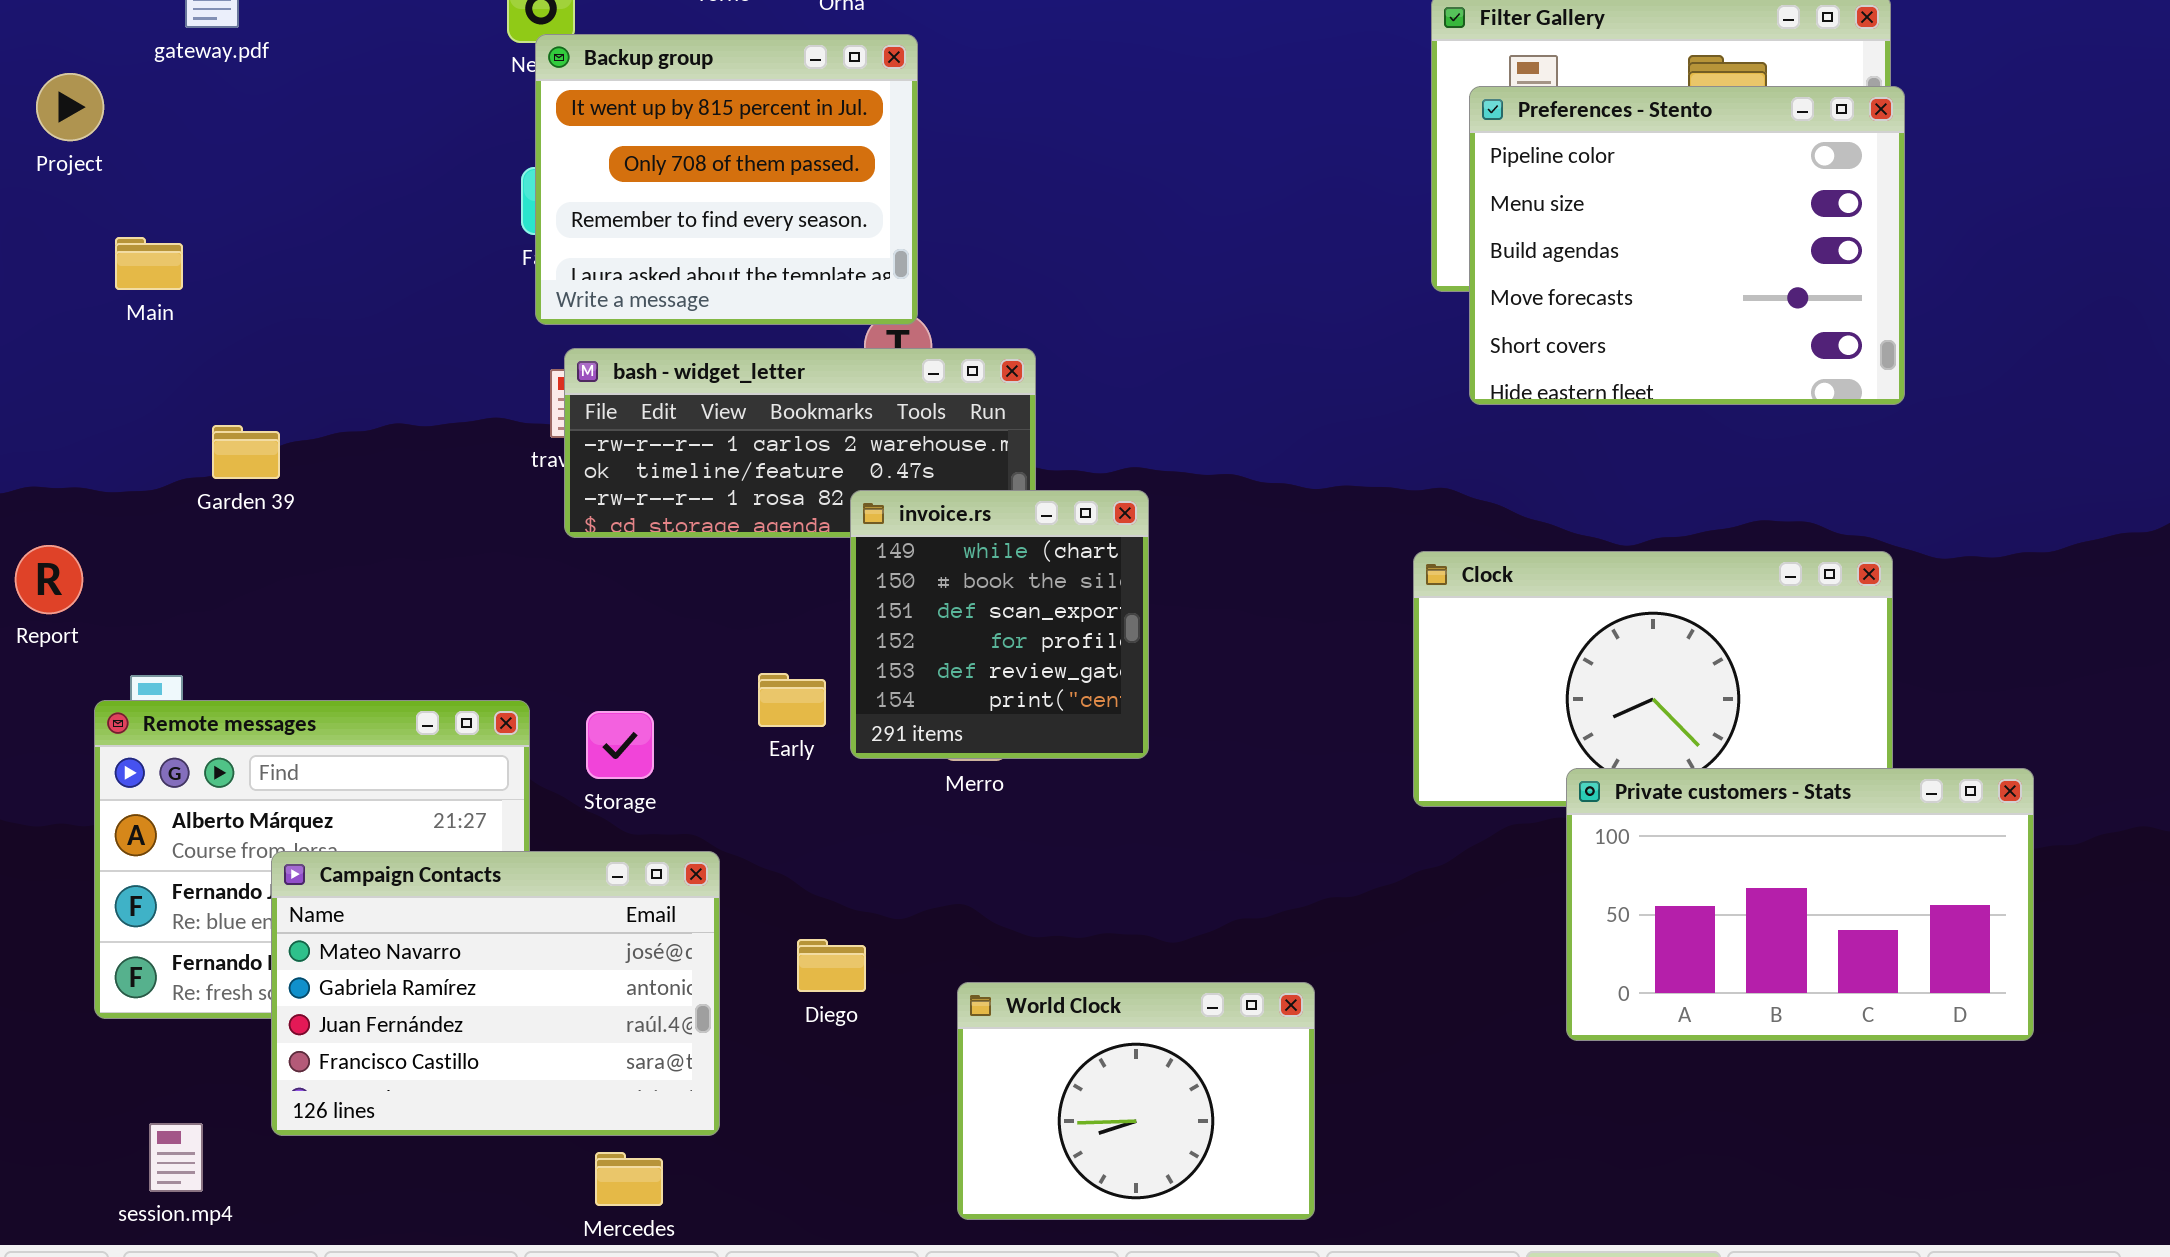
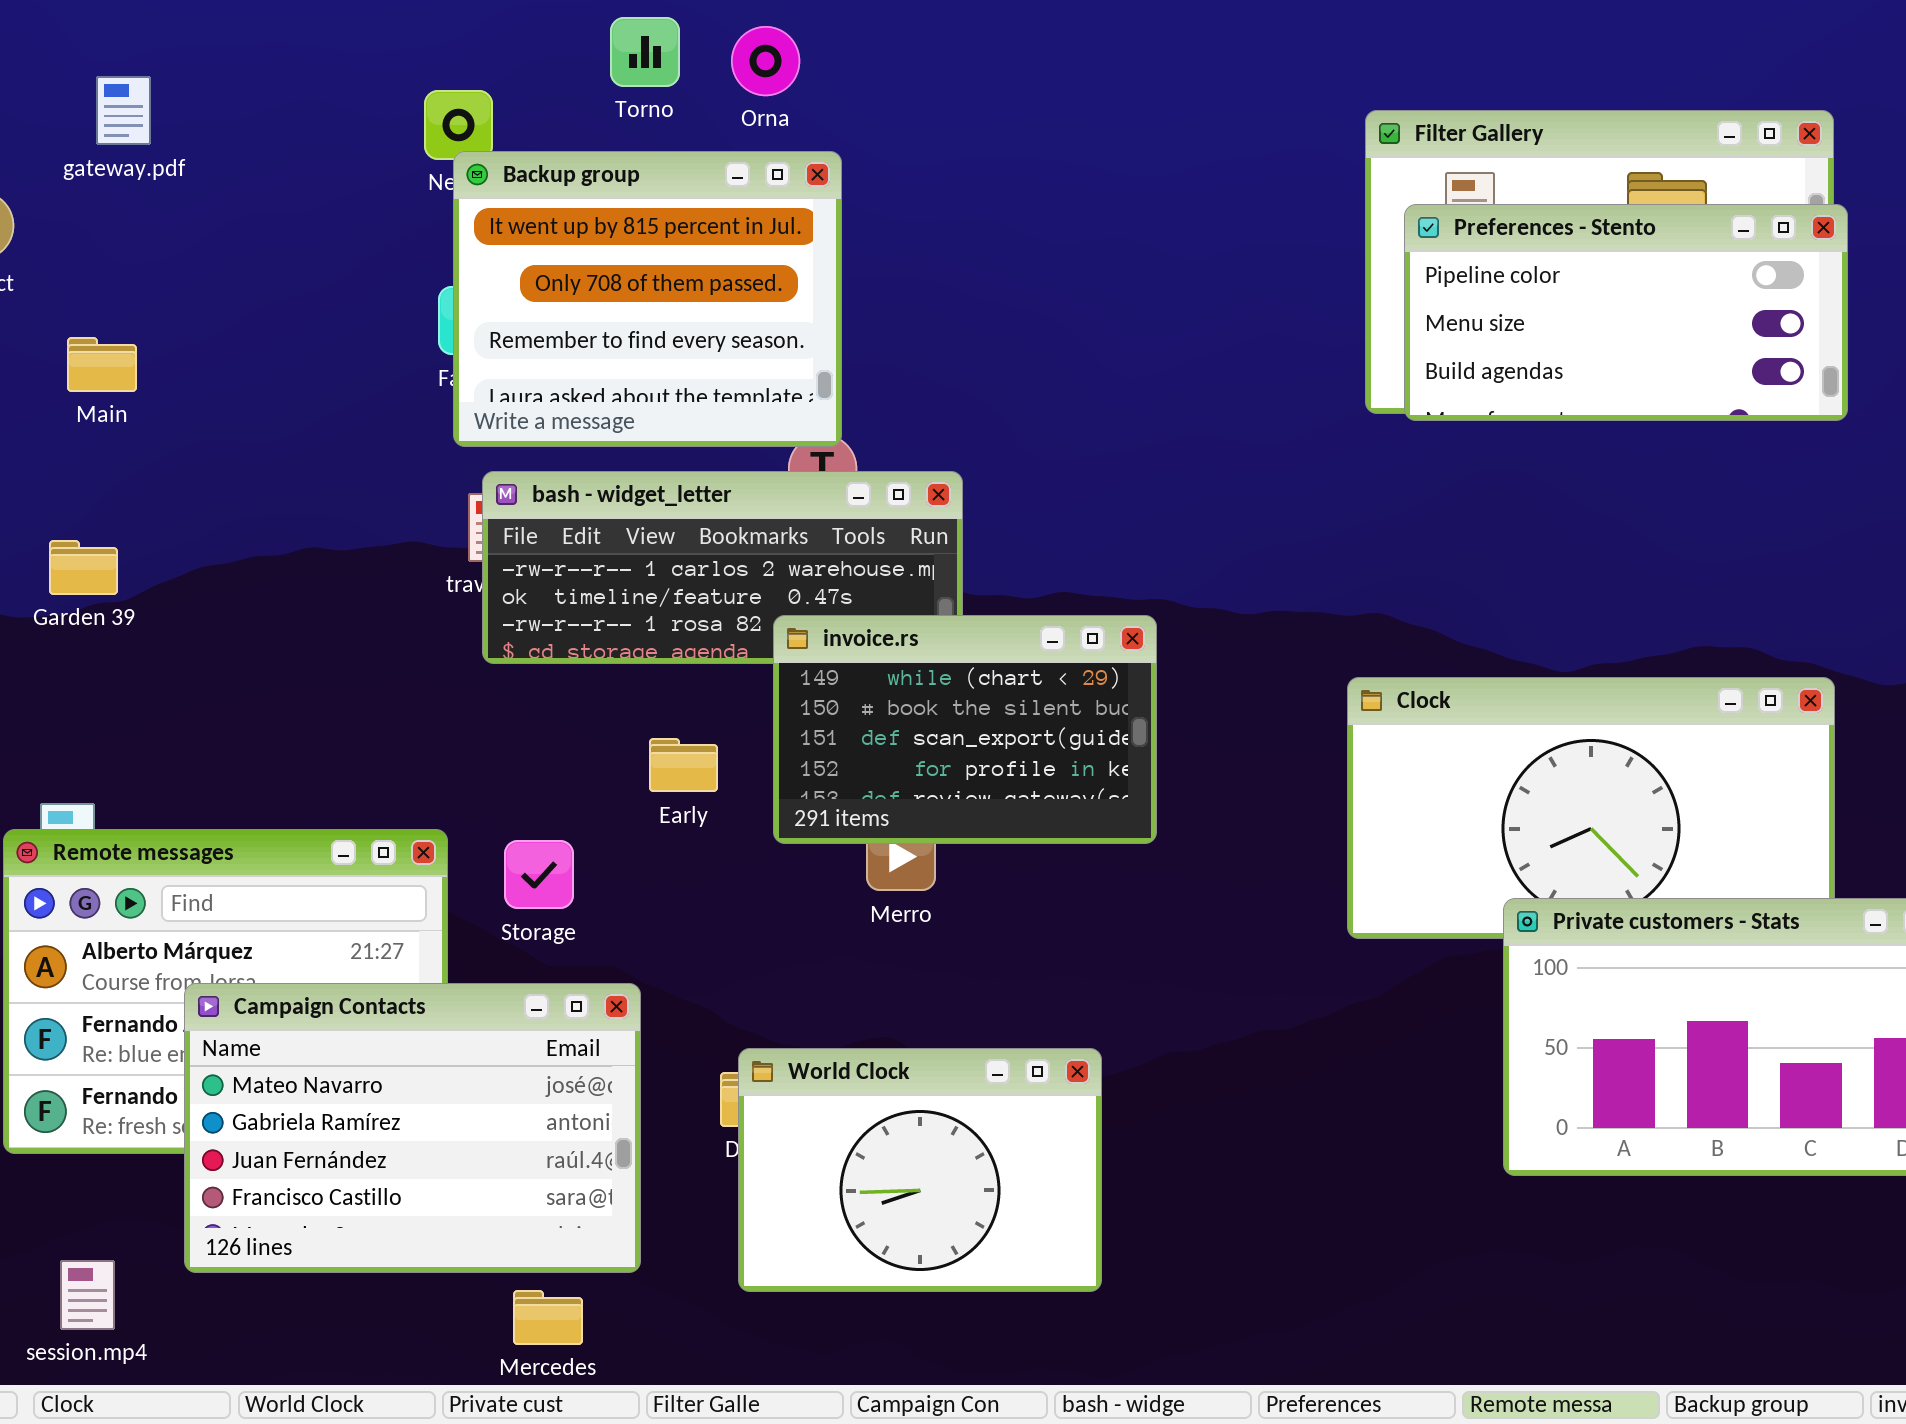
Preferences - Stento: [1469,86,1905,405] -> [1404,204,1848,421], resized
Main: [115,237,183,290] -> [67,337,137,392], moved
Garden 39: [212,425,280,479] -> [49,540,118,595], moved
invoice.rs: [850,490,1149,759] -> [773,615,1157,844], resized
Early: [758,673,826,727] -> [649,738,718,792], moved
World Clock: [957,982,1315,1220] -> [738,1048,1102,1292], moved

